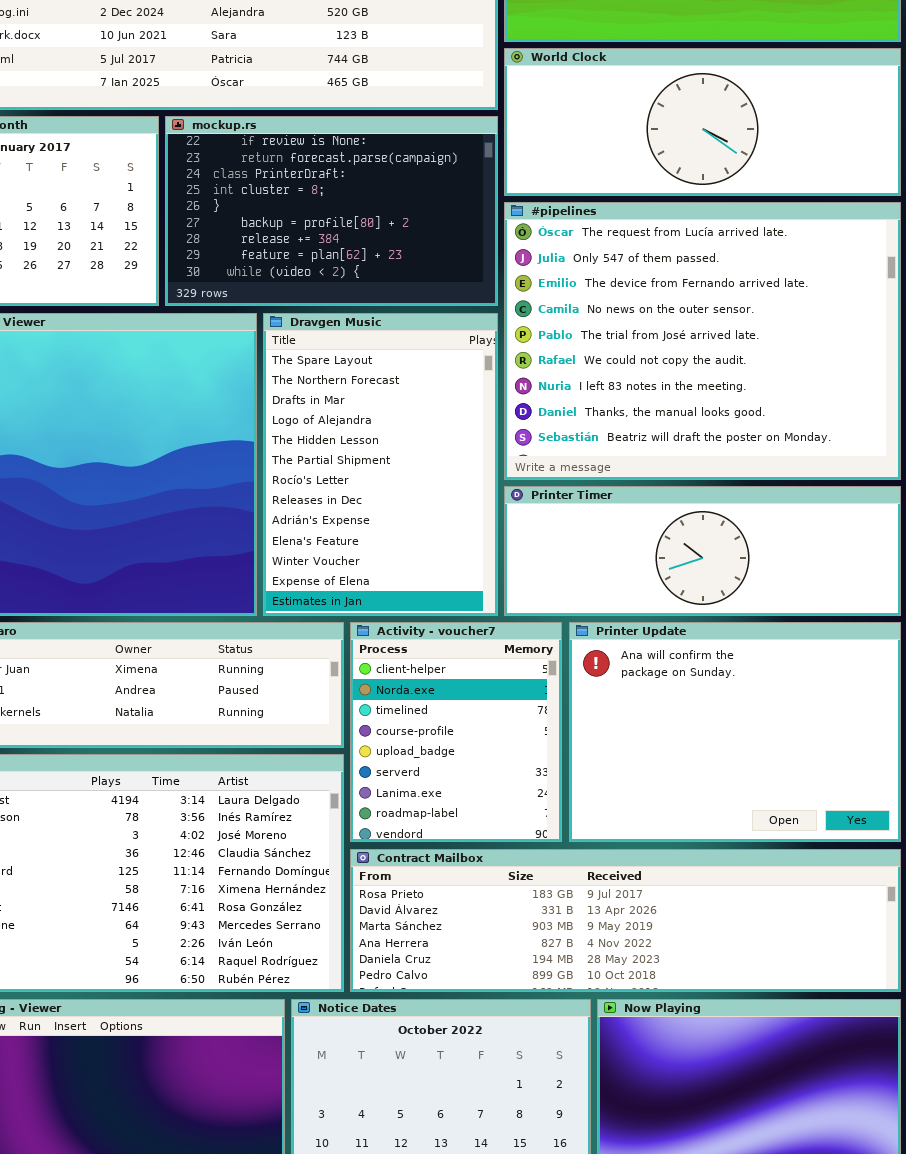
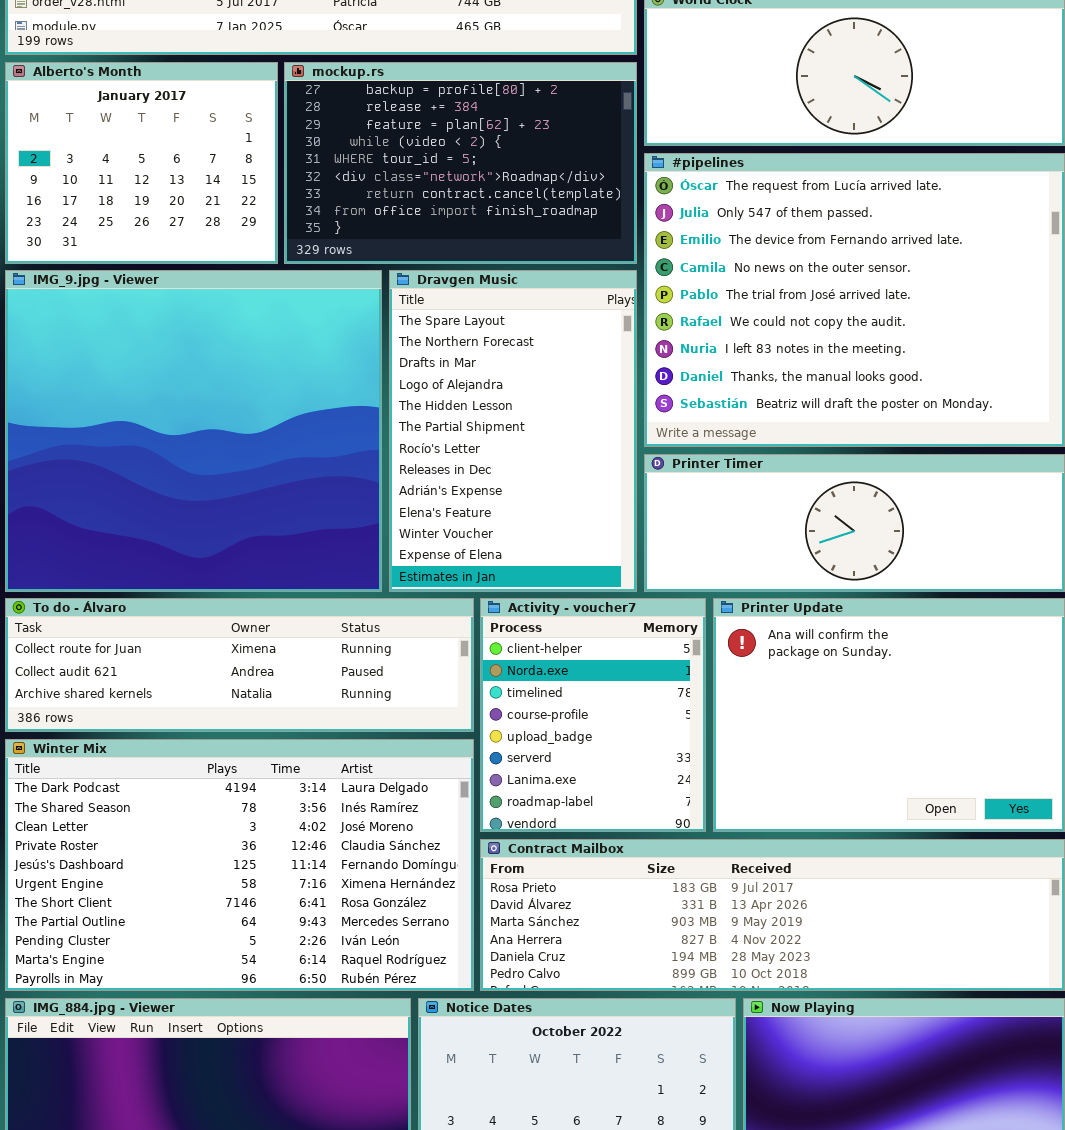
mockup.rs: [165,116,498,306] -> [284,62,637,264], scrolled down 5 rows

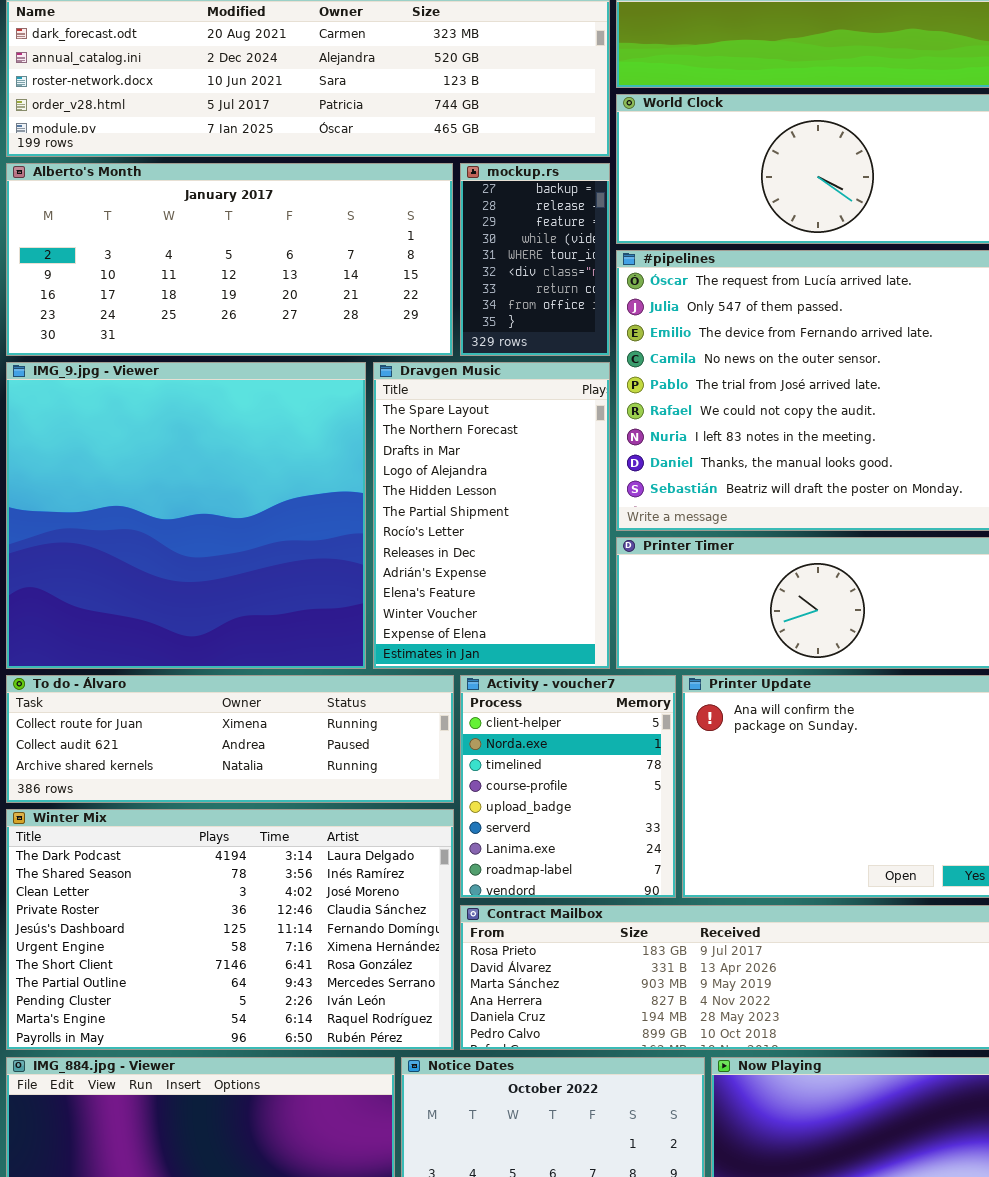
Alberto's Month: [5,62,278,264] -> [6,163,453,356], resized
mockup.rs: [284,62,637,264] -> [460,163,610,356], resized

